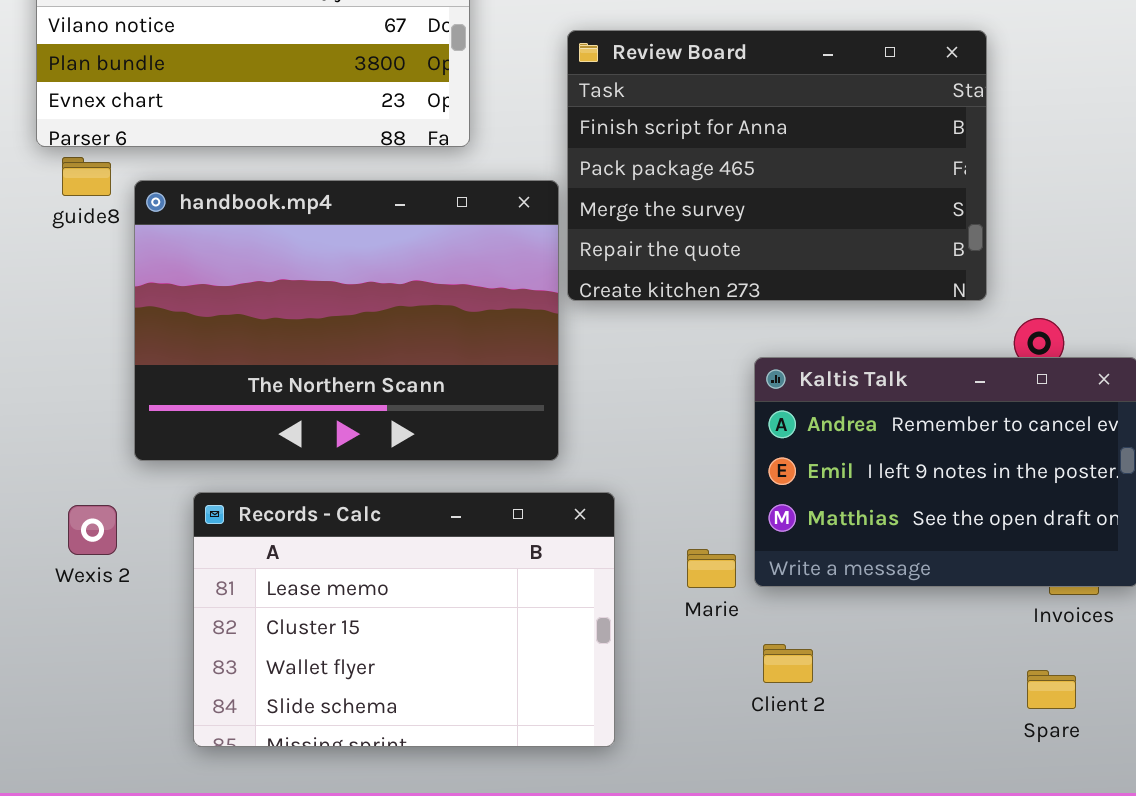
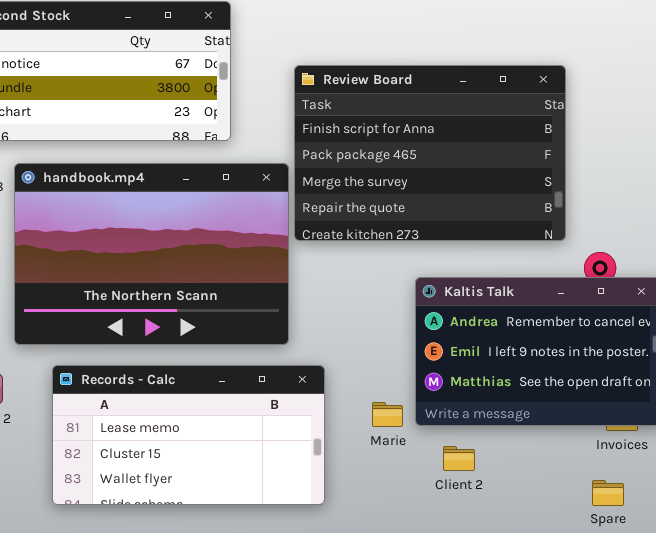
Records - Calc: [193,492,615,747] -> [52,365,325,505], resized
Client 2: [763,644,813,683] -> [443,446,475,471], moved

